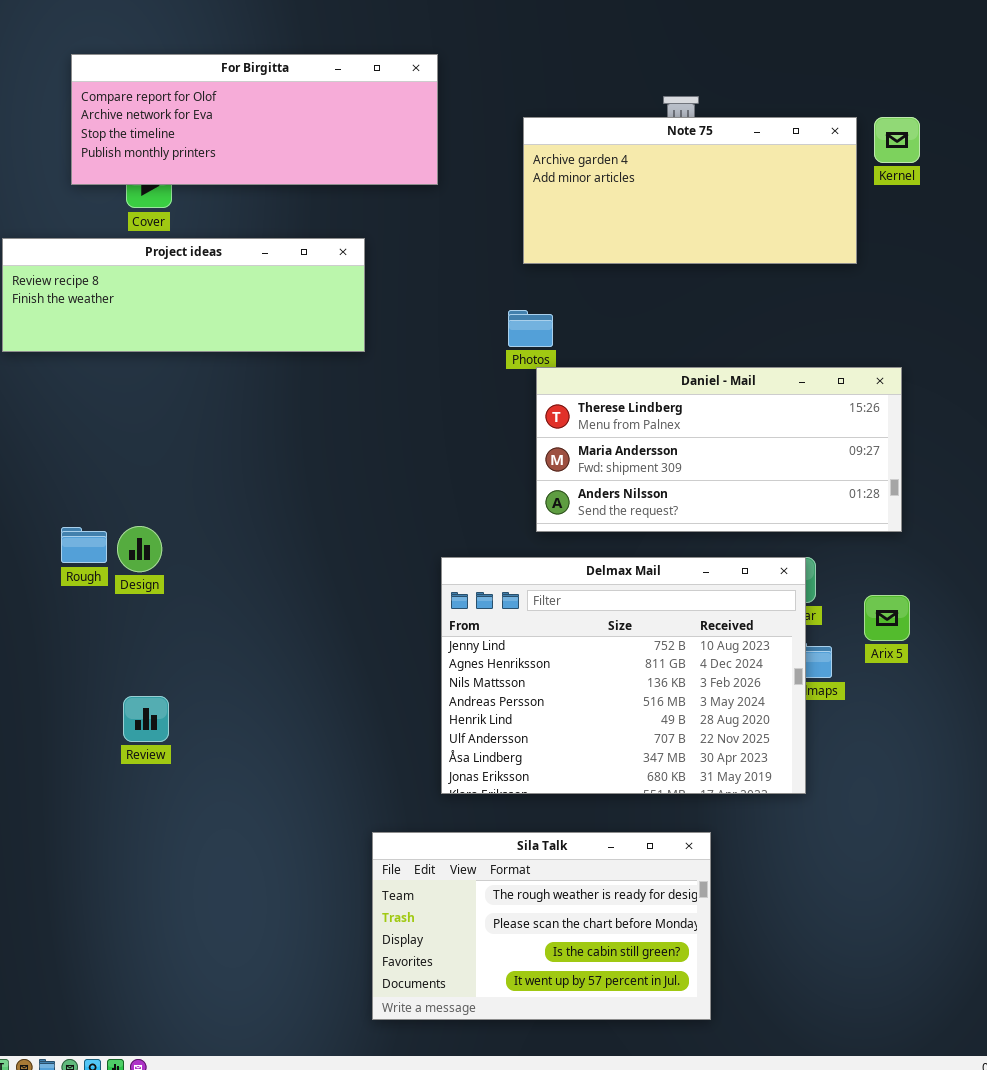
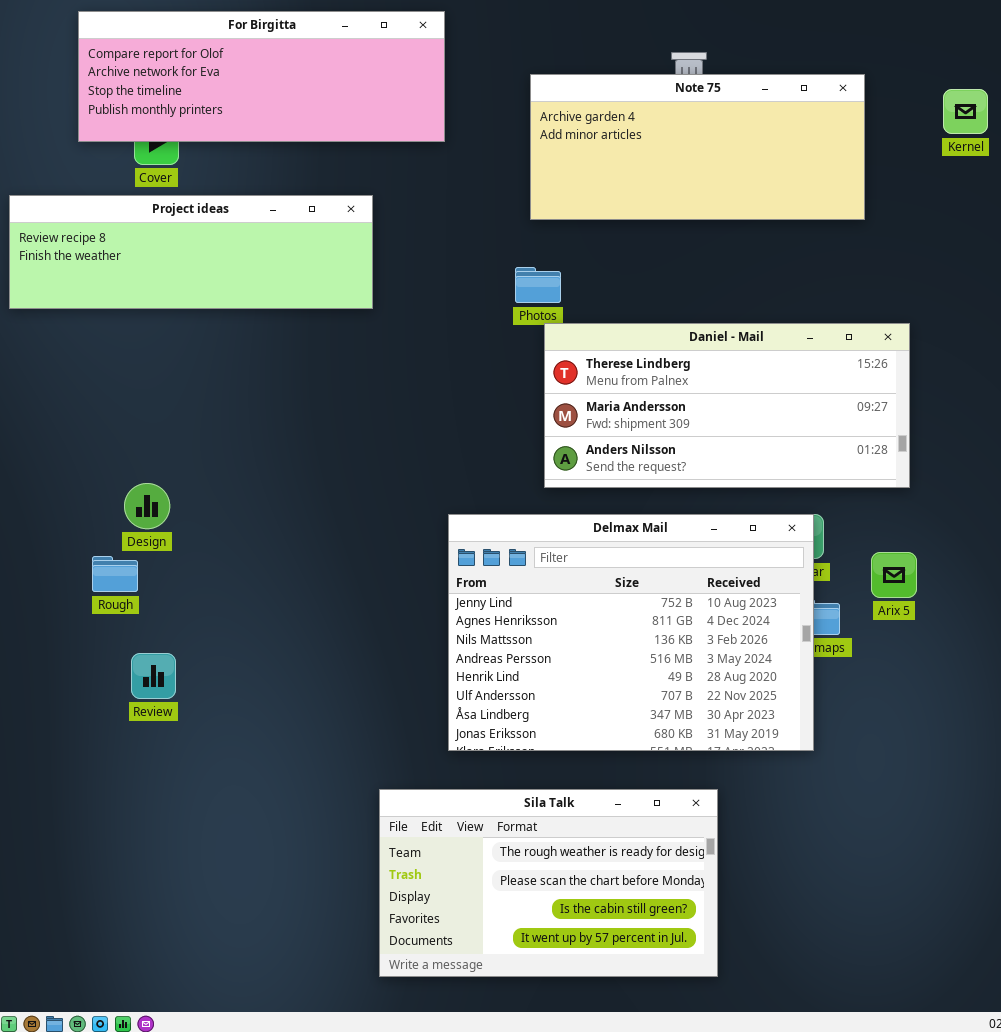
Kernel: [874,117,920,163] -> [943,89,988,134], moved
Rough: [61,527,107,563] -> [92,556,138,592], moved

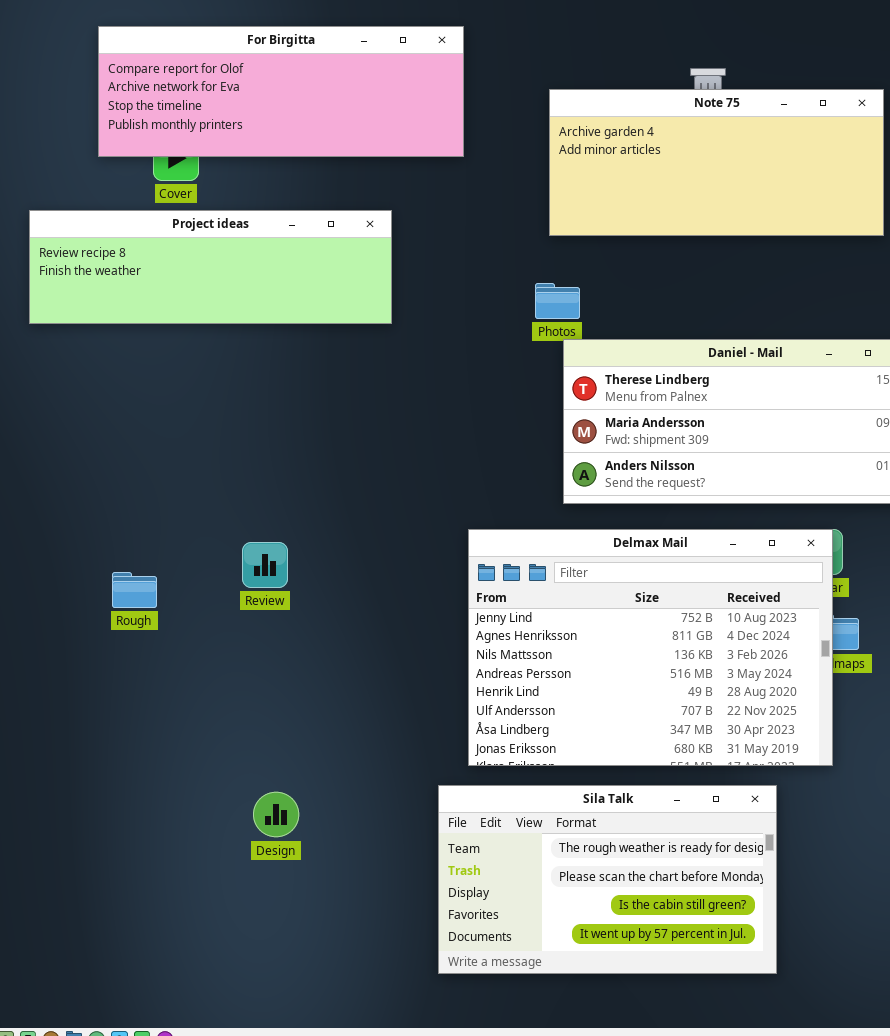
Design: [124,483,170,529] -> [253,792,299,837], moved
Review: [131,653,176,699] -> [242,542,288,588], moved
Sila Talk: [379,789,718,977] -> [438,785,777,974], moved

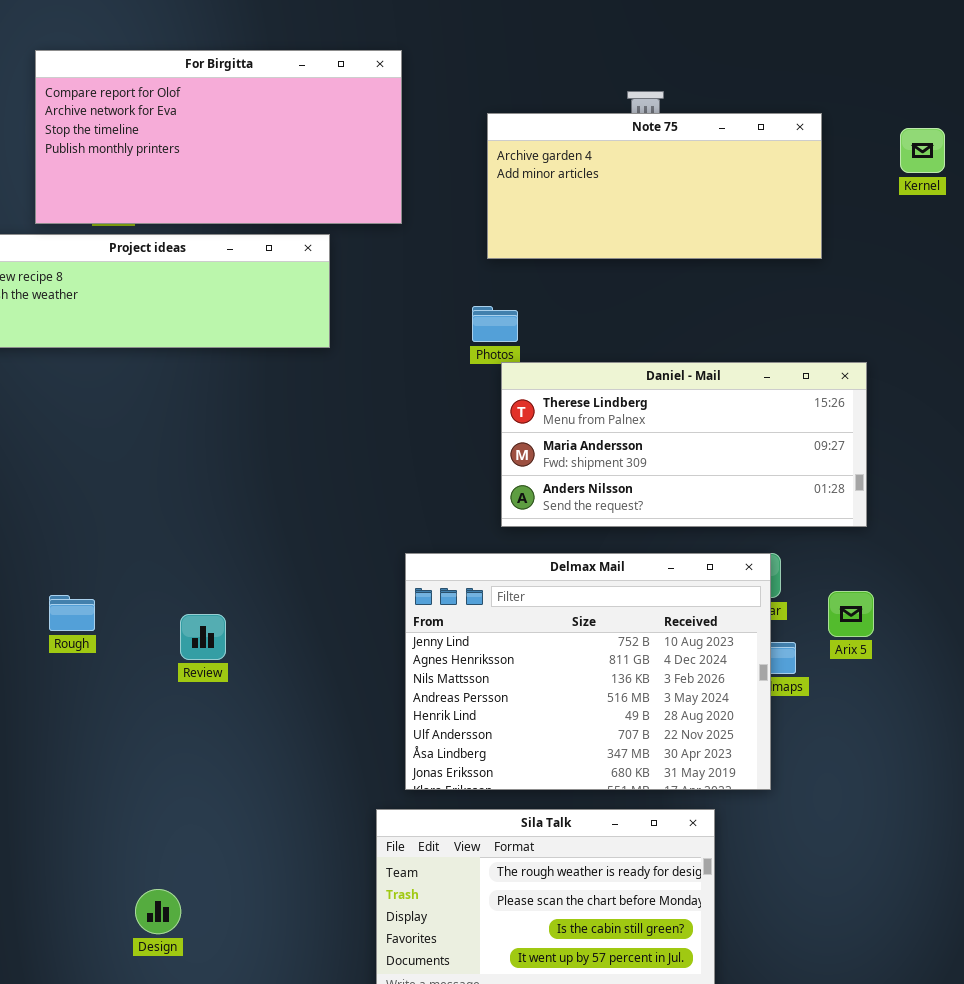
For Birgitta: [98,26,464,157] -> [35,50,402,224], resized
Review: [242,542,288,588] -> [180,614,226,660], moved
Design: [253,792,299,837] -> [135,889,181,934], moved

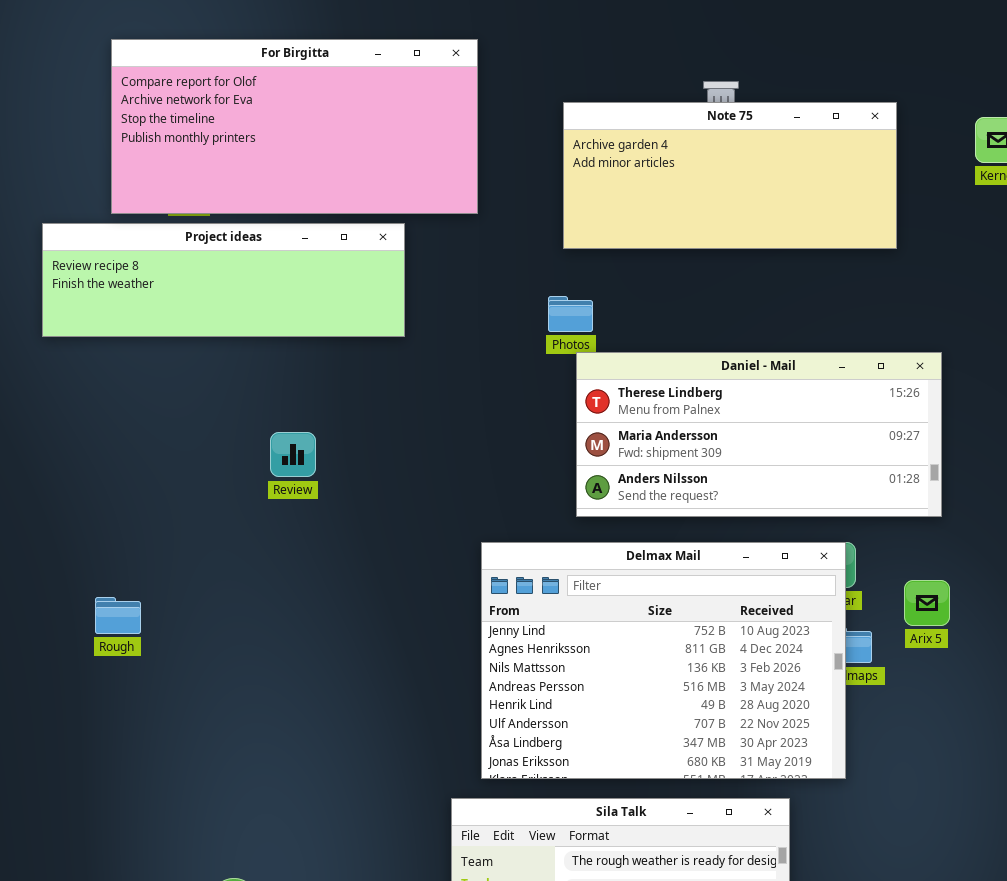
Rough: [49,595,95,631] -> [95,597,141,634], moved
Review: [180,614,226,660] -> [270,432,316,477], moved

